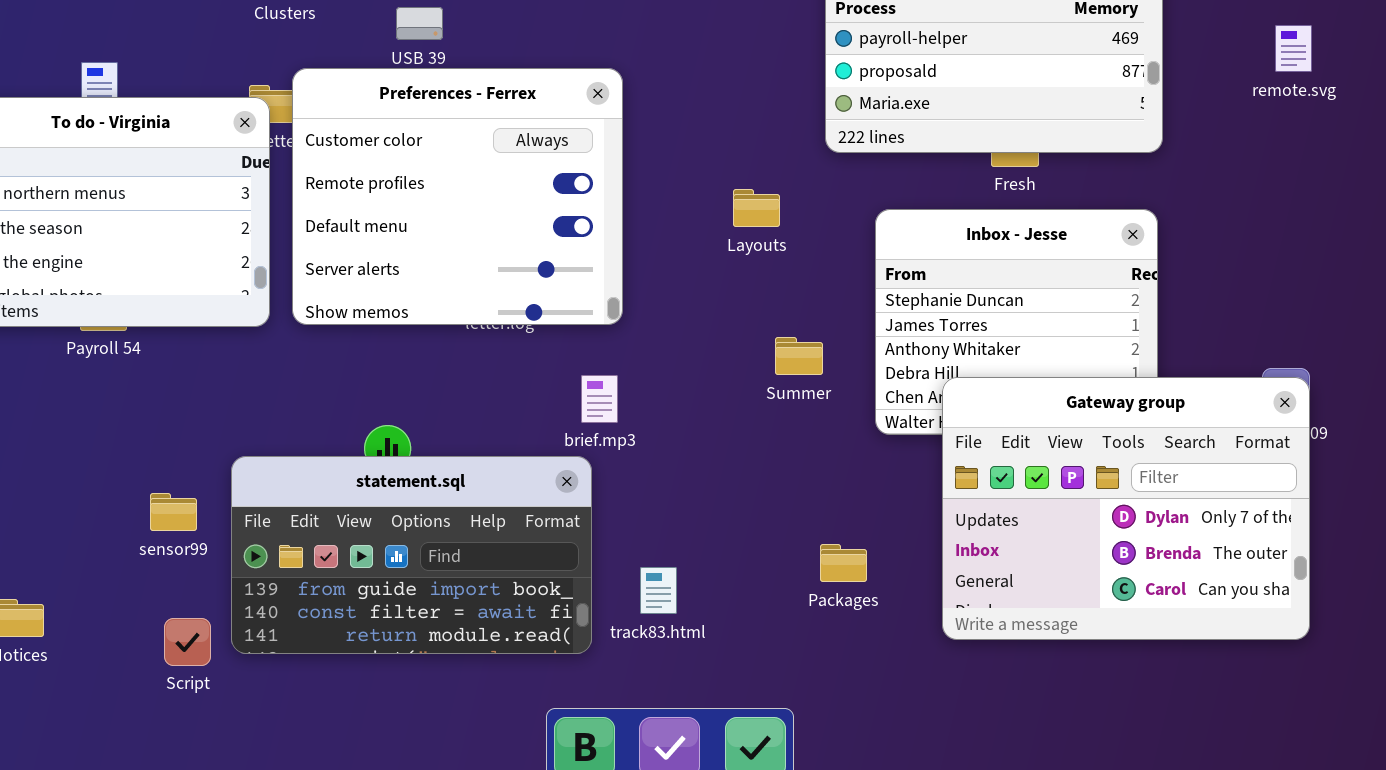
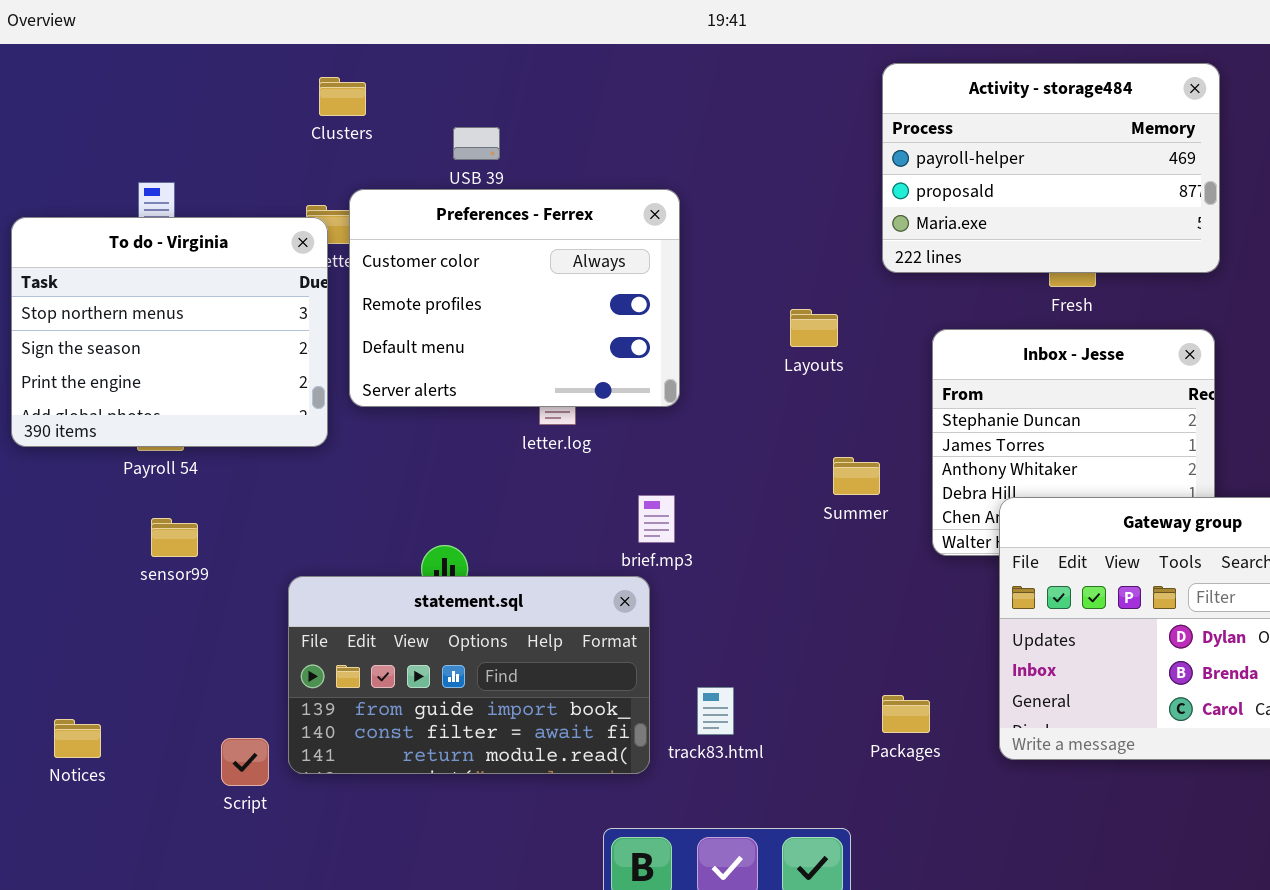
Preferences - Ferrex: [292,68,623,325] -> [349,189,680,407], resized
sensor99: [150,493,197,531] -> [151,518,198,557], moved
Packages: [820,544,867,582] -> [882,695,930,733], moved

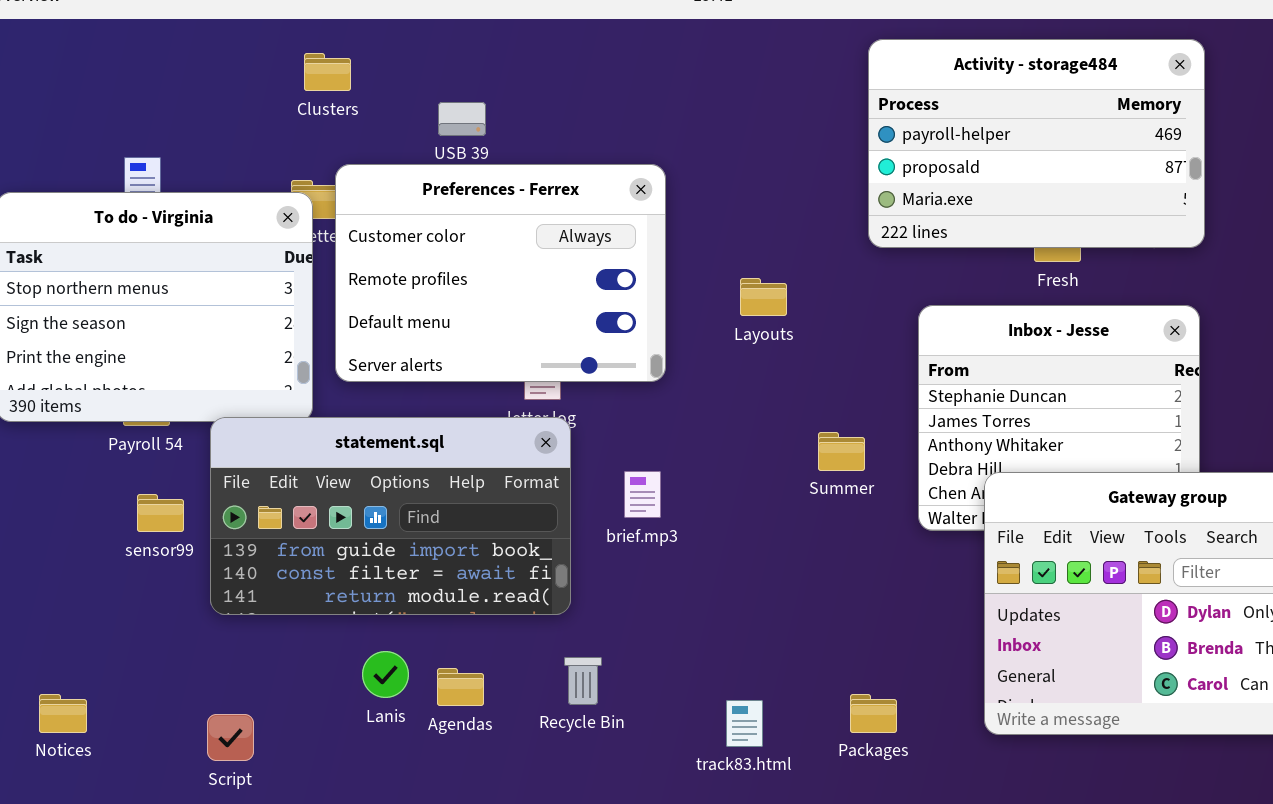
Layouts: [790,309,838,347] -> [740,278,787,316], moved
statement.sql: [288,576,650,774] -> [210,417,571,615], moved
track83.html: [697,687,734,735] -> [726,700,763,747], moved
Packages: [882,695,930,733] -> [850,694,897,733], moved

